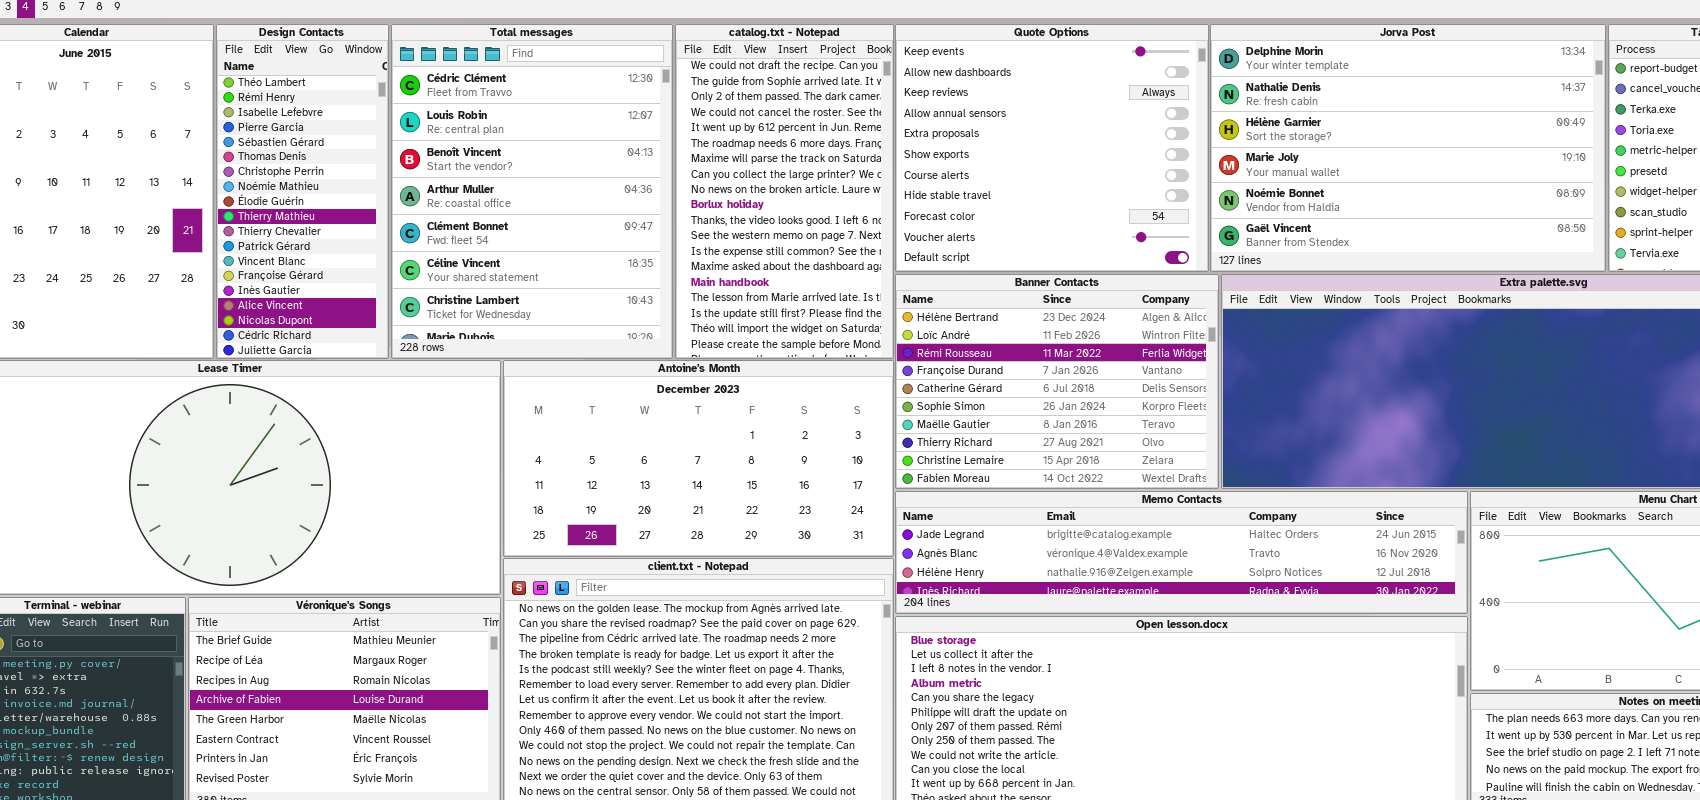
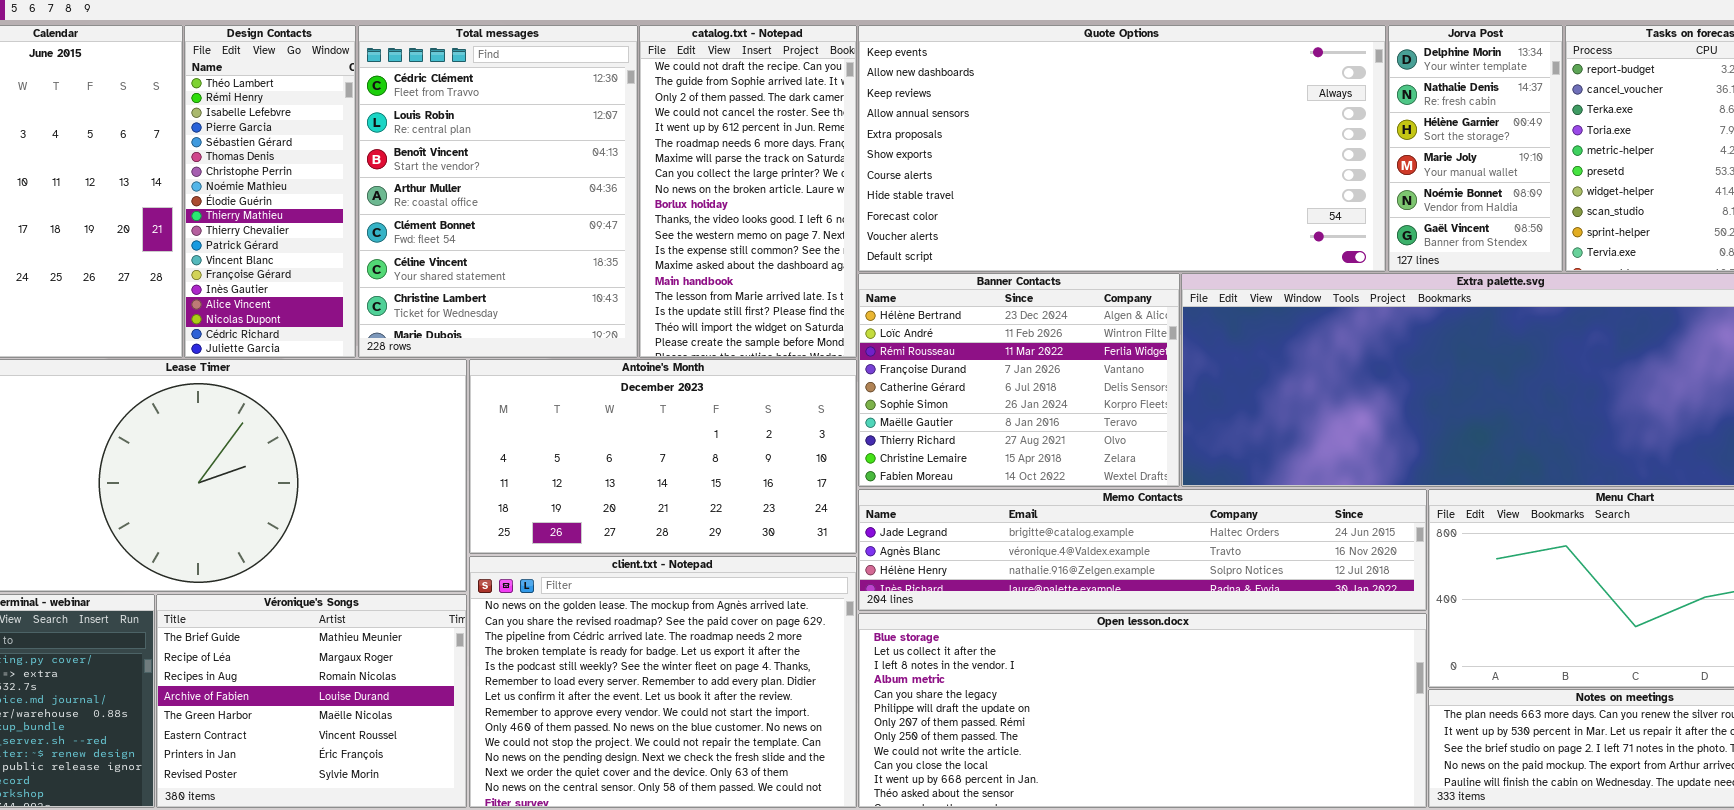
Quote Options: [895,24,1209,272] -> [858,25,1386,272], resized
Jorva Post: [1210,24,1606,272] -> [1388,25,1563,272], resized

